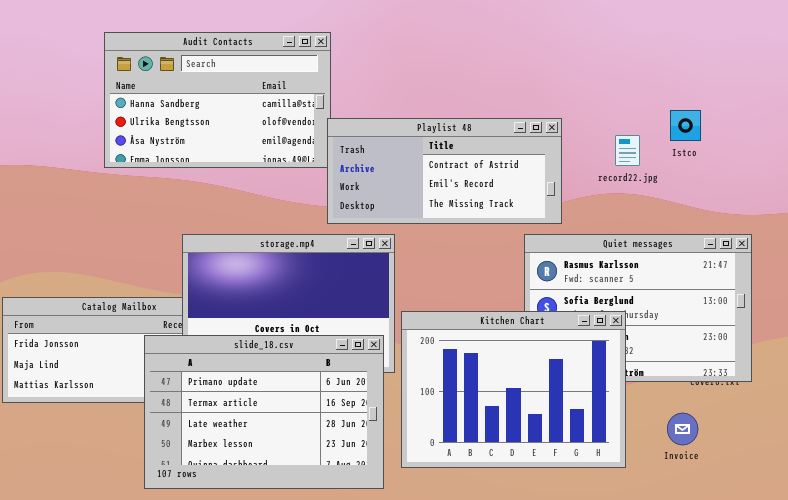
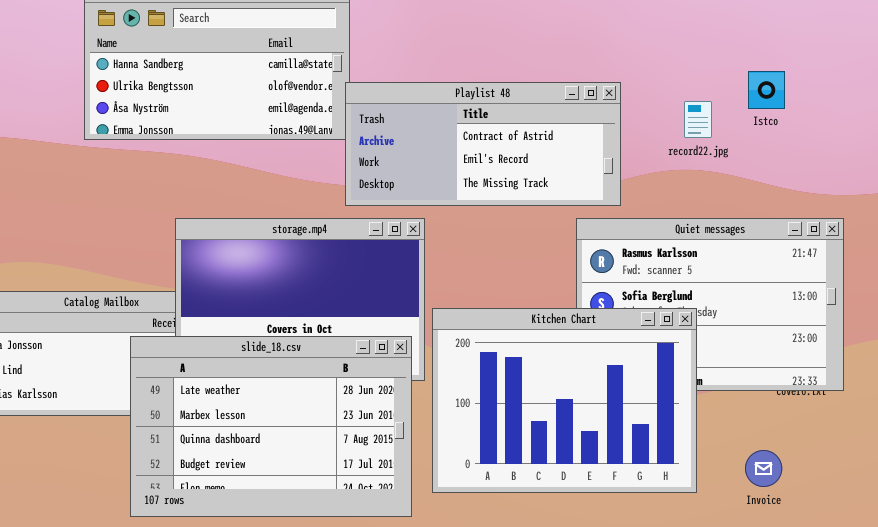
slide_18.csv: [144,335,384,489] -> [130,336,412,517], scrolled down 2 rows
Invoice: [667,413,698,445] -> [745,450,782,487], moved

